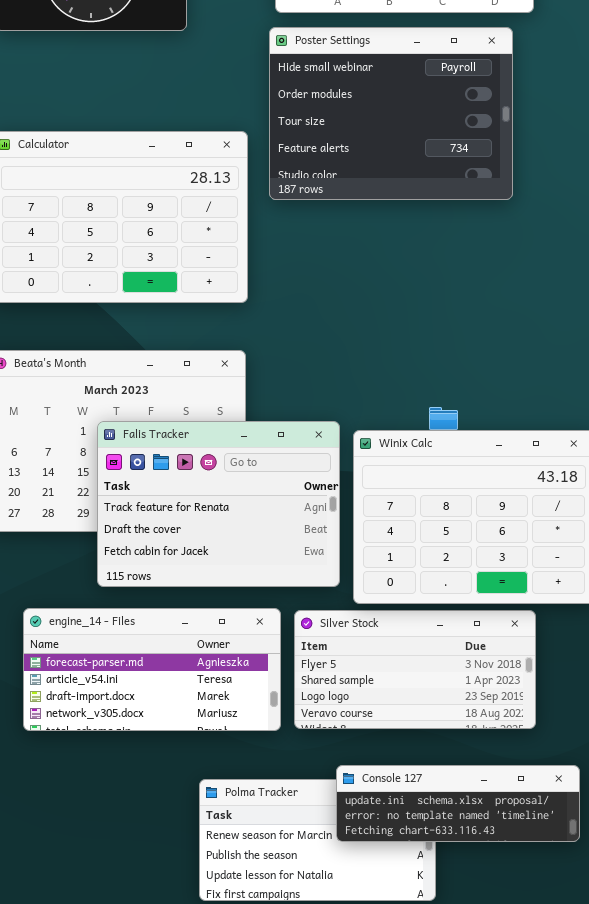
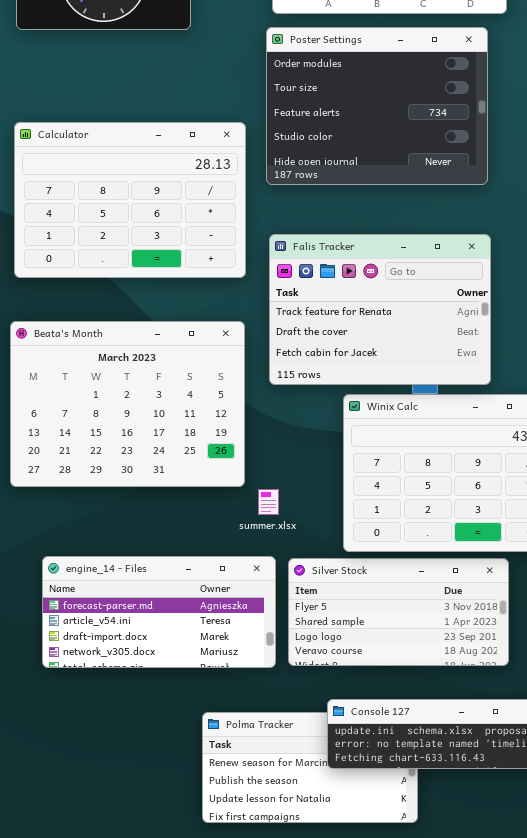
Poster Settings: [269,27,513,200] -> [266,27,488,185], scrolled down 1 row
Falis Tracker: [97,421,340,587] -> [269,234,491,385], moved

